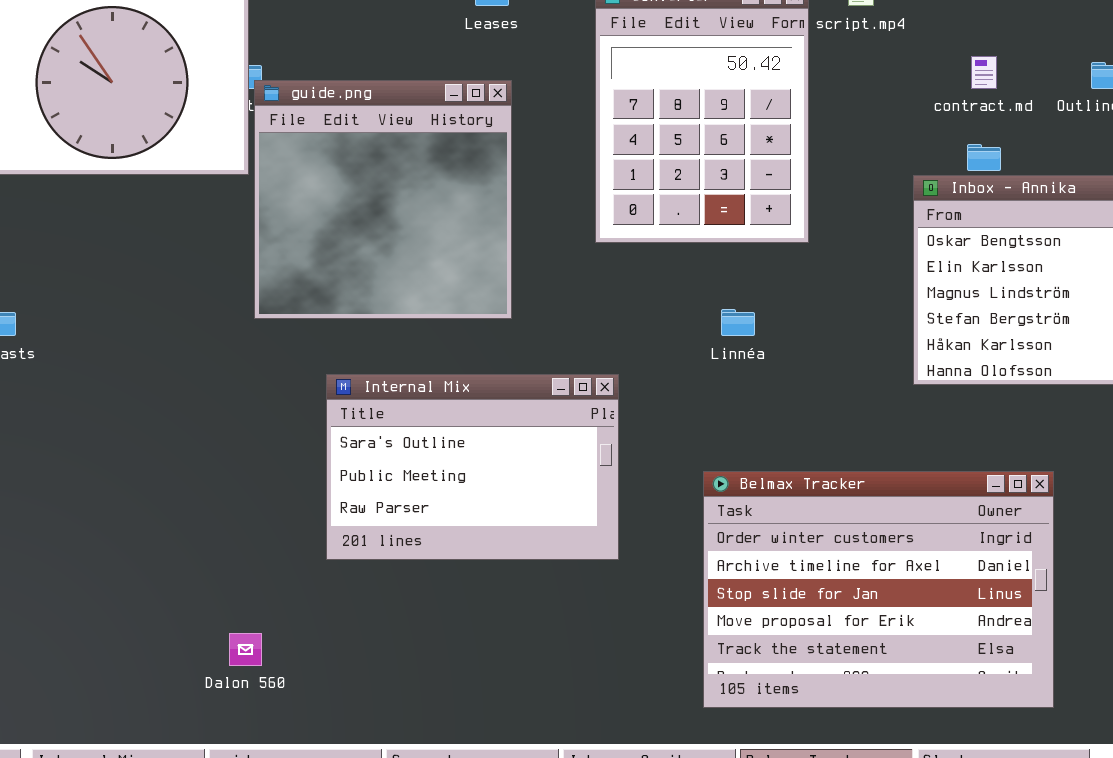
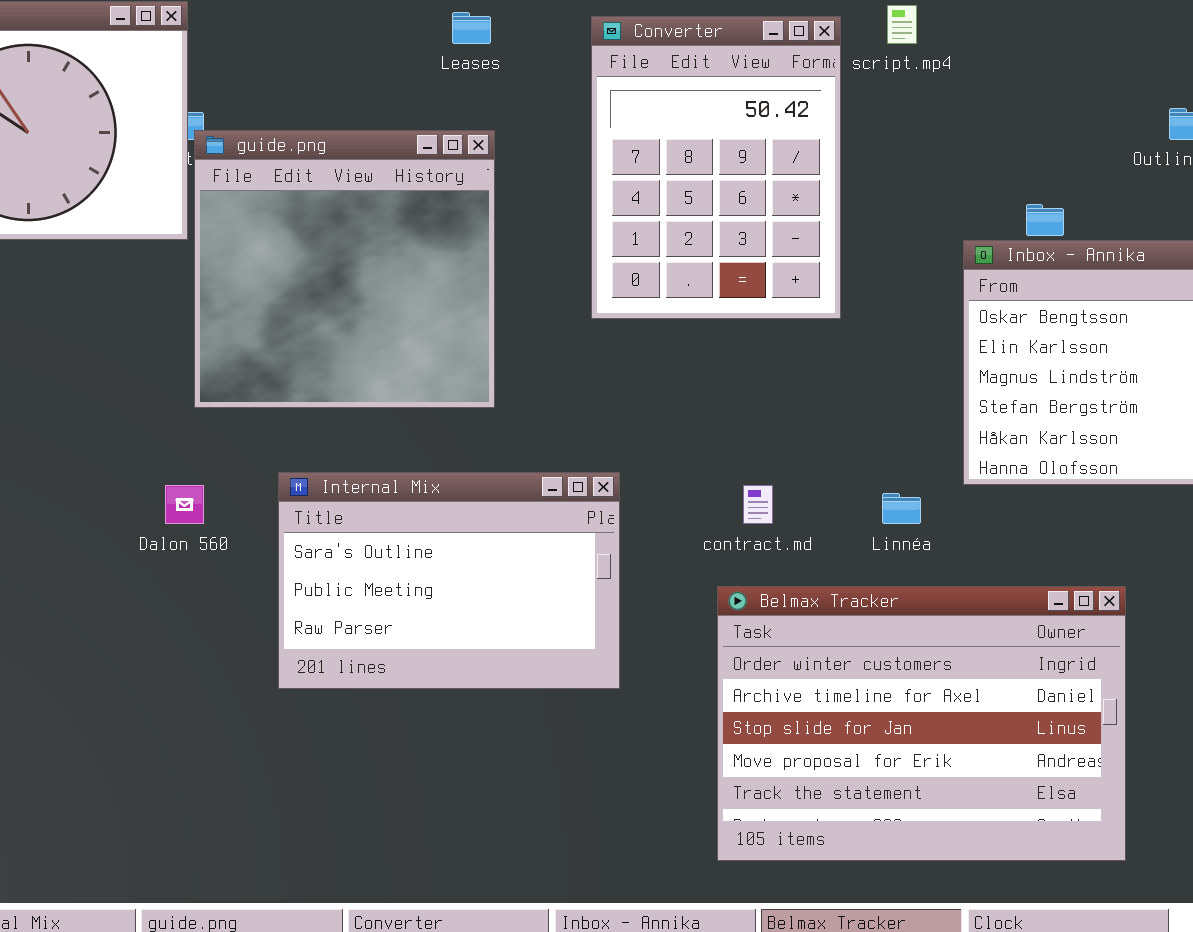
contract.md: [971,56,997,89] -> [743,485,773,524], moved
Linnéa: [721,309,755,336] -> [882,493,921,524], moved
Dalon 560: [229,633,262,666] -> [165,485,204,524], moved

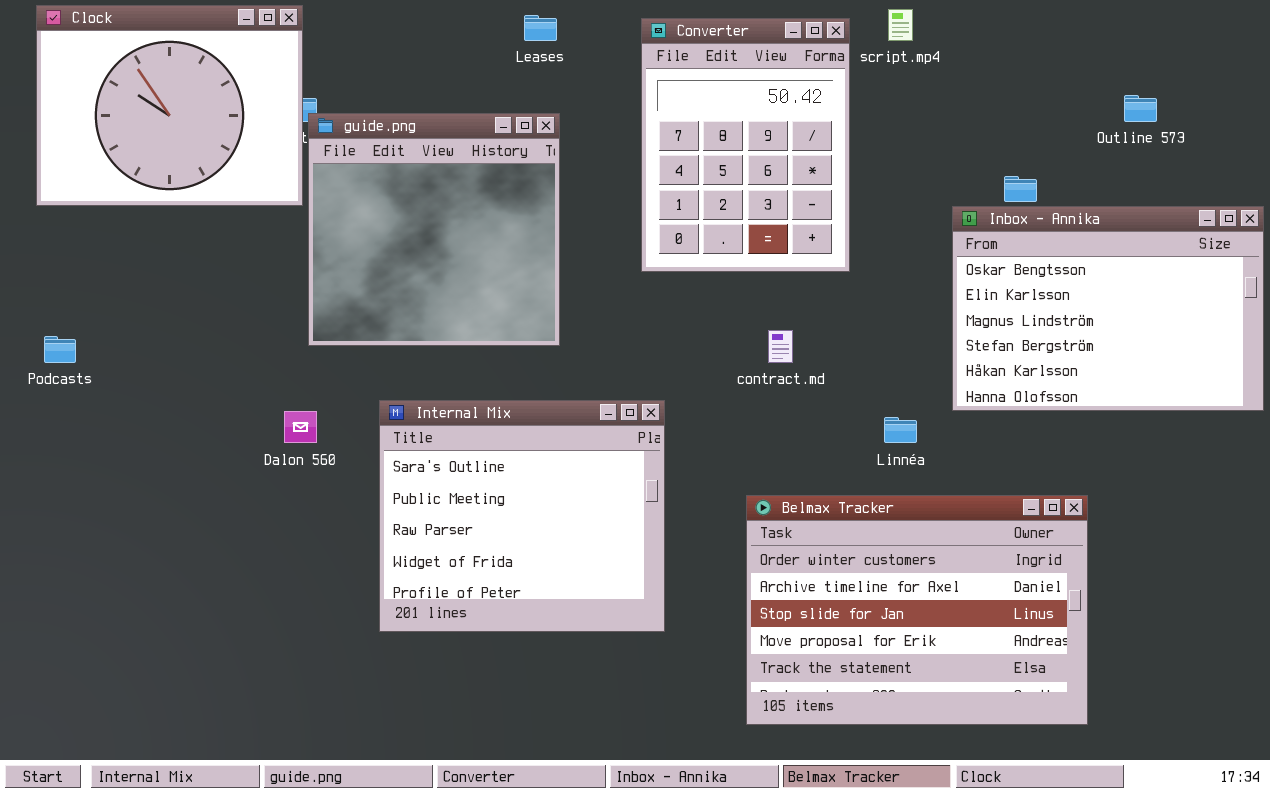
Internal Mix: [278,472,620,689] -> [379,400,665,632], resized
contract.md: [743,485,773,524] -> [768,330,793,363], moved

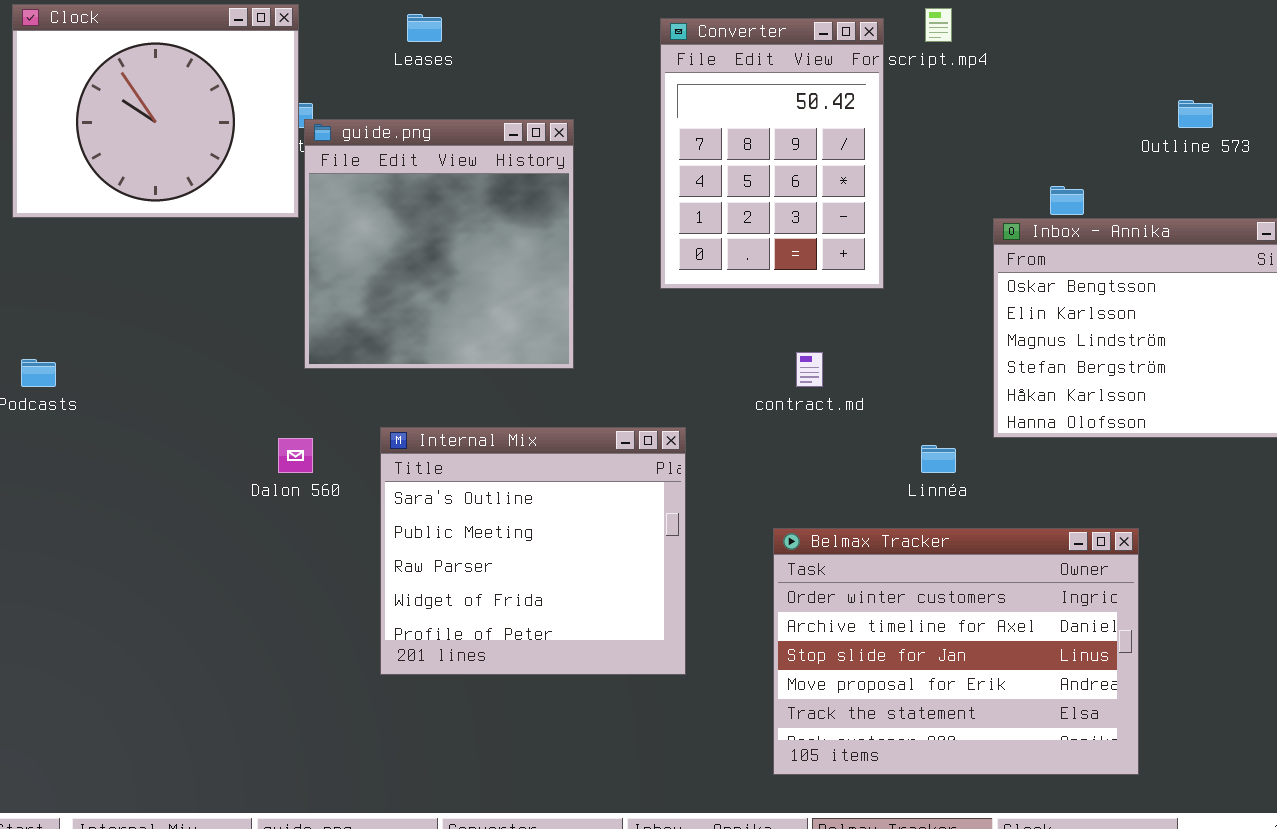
Leases: [524,15,557,41] -> [407,14,442,42], moved

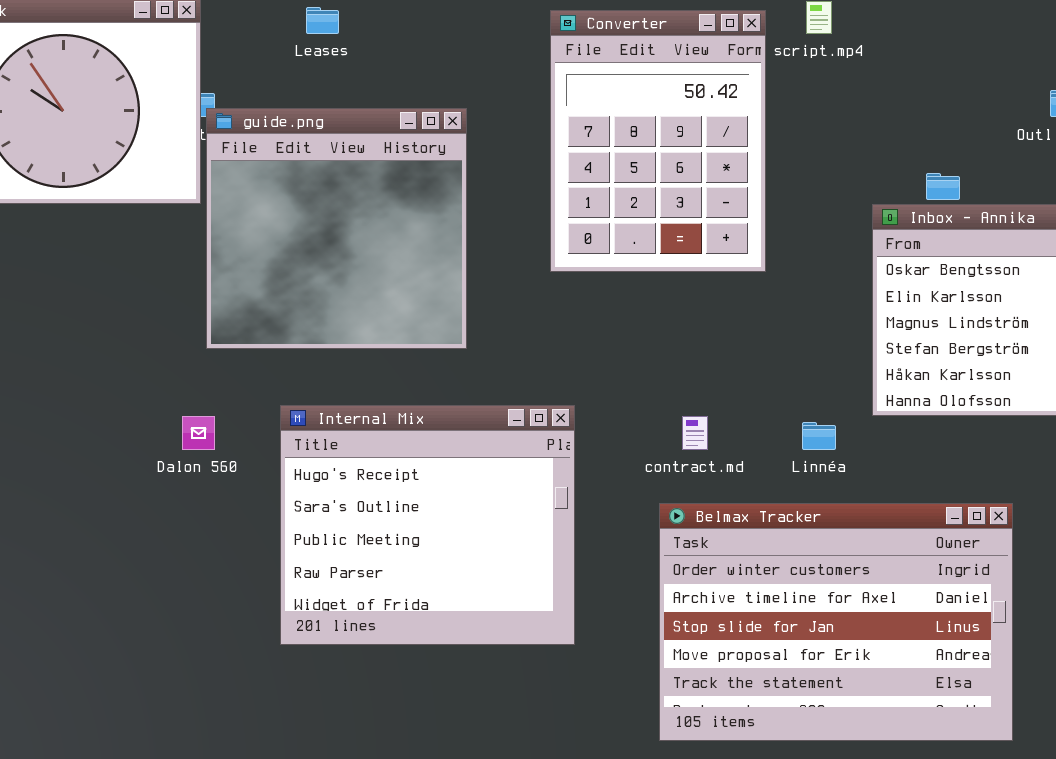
contract.md: [796,352,823,387] -> [682,416,708,450], moved
Internal Mix: [380,427,686,675] -> [280,405,575,645], scrolled up 1 row

